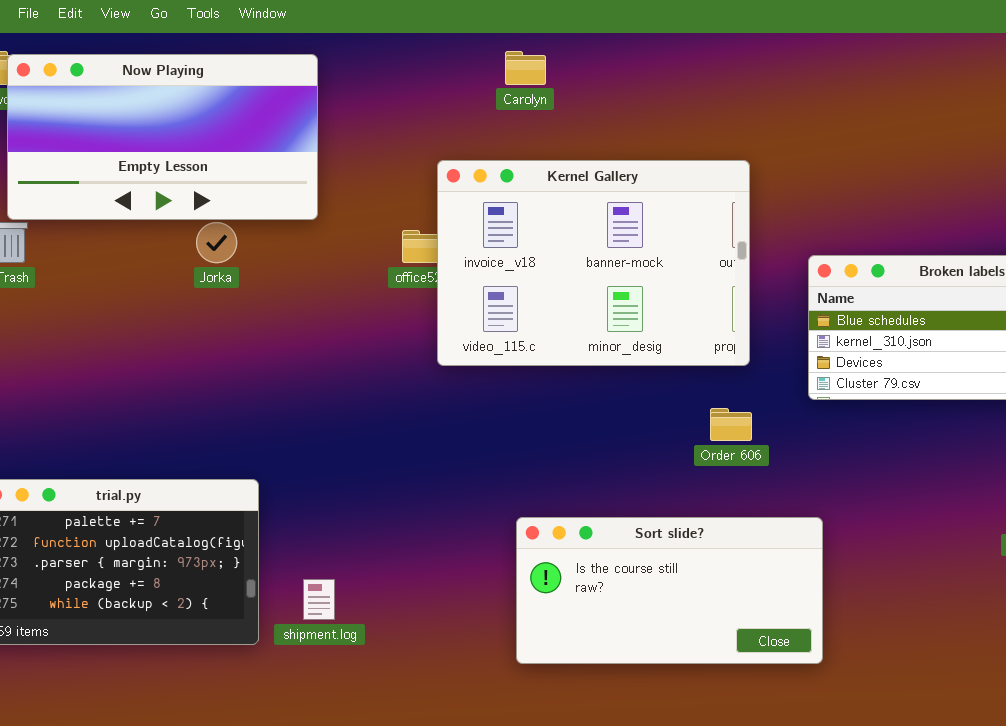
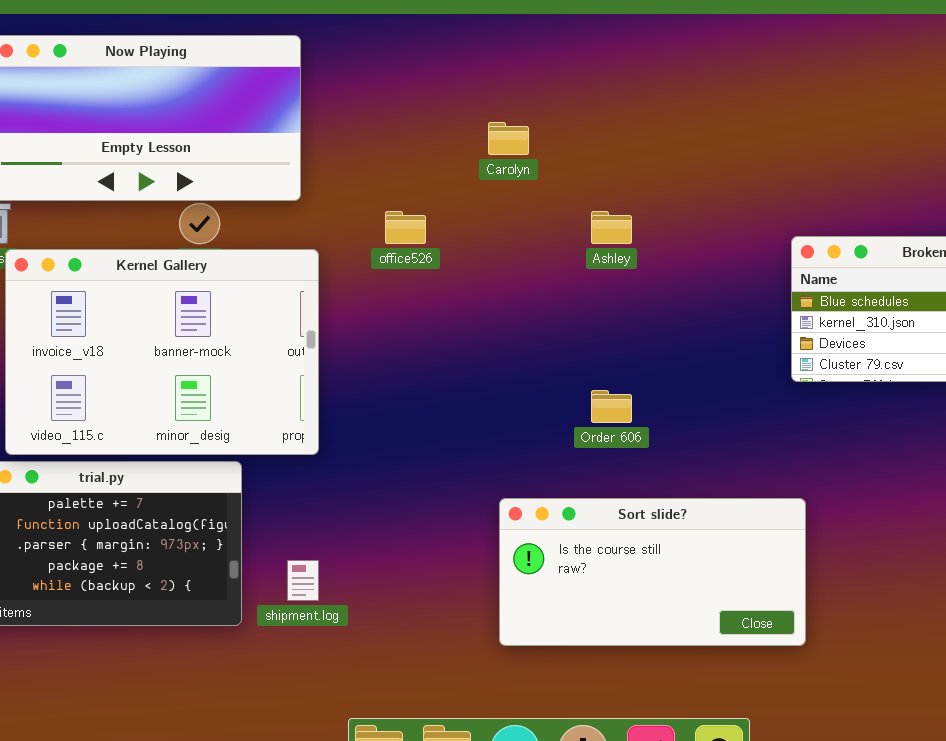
Carolyn: [505,51,546,85] -> [488,122,529,155], moved
Kernel Gallery: [437,160,750,366] -> [5,249,319,455], moved
Order 606: [710,408,752,441] -> [591,390,632,423], moved

